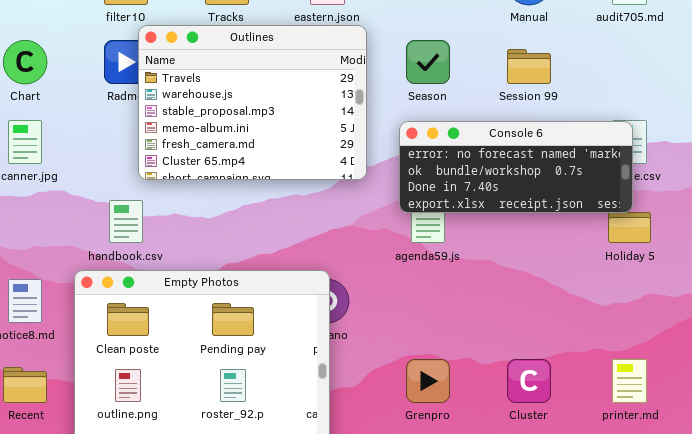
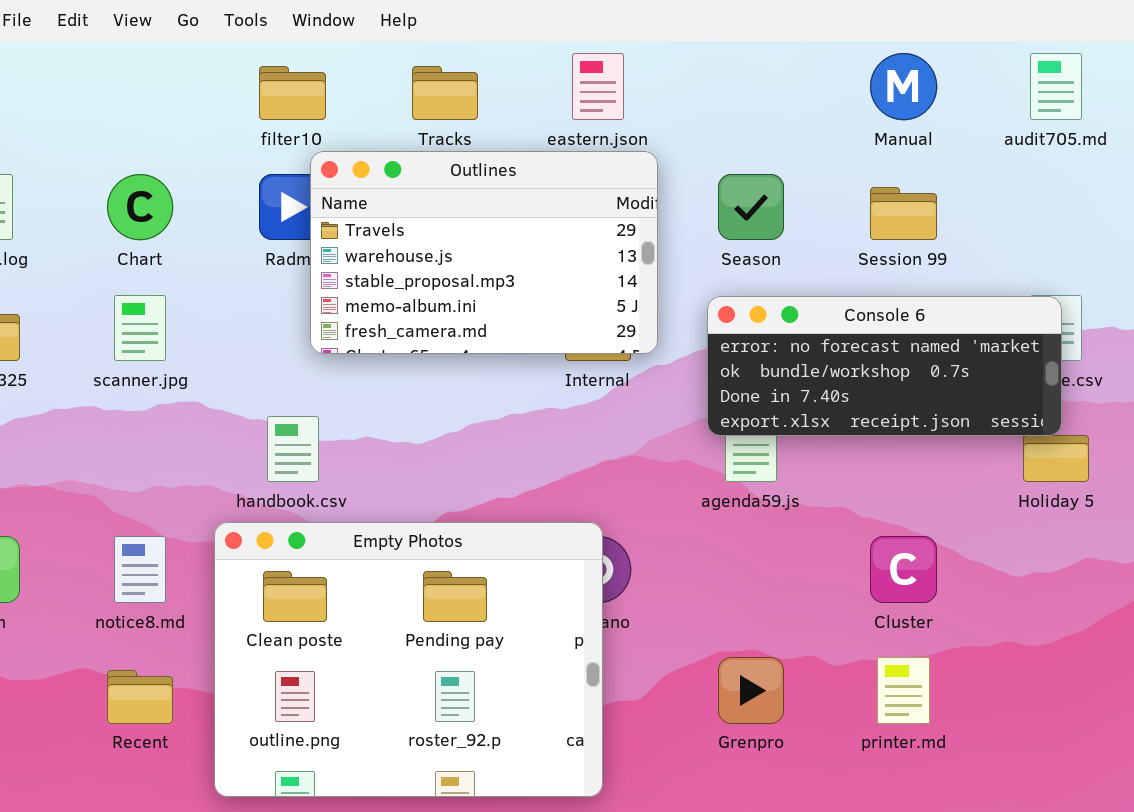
Outlines: [138,25,367,180] -> [310,151,658,354], resized
Cluster: [507,359,551,403] -> [870,536,937,603], moved
printer.md: [612,359,647,403] -> [877,657,930,724], moved

